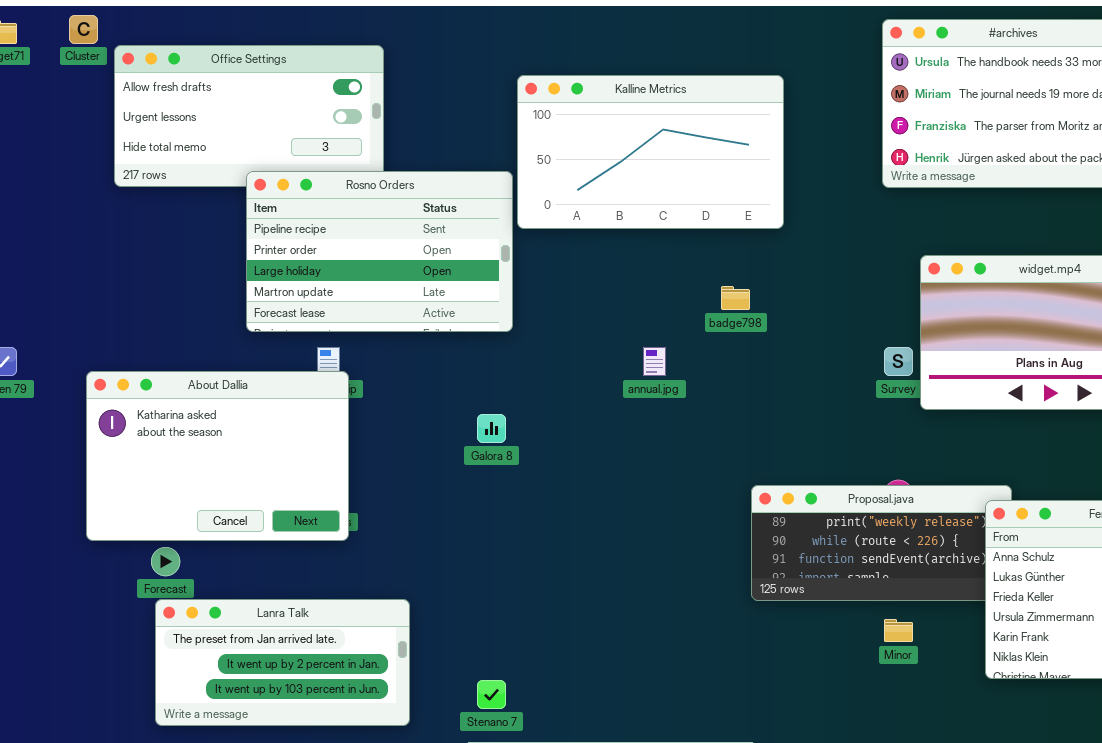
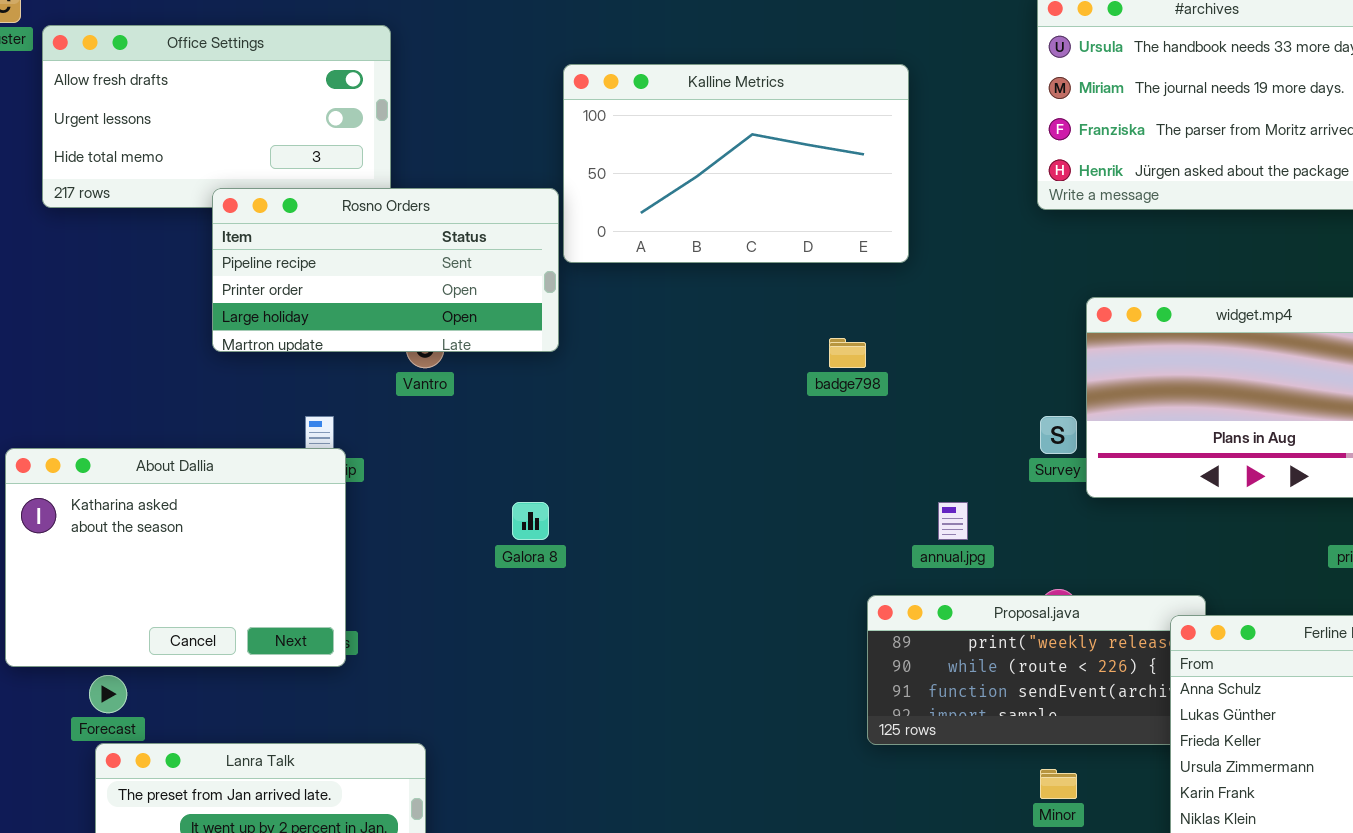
Rosno Orders: [246,171,513,332] -> [212,188,559,352], resized
annual.jpg: [643,347,666,376] -> [938,502,968,540], moved

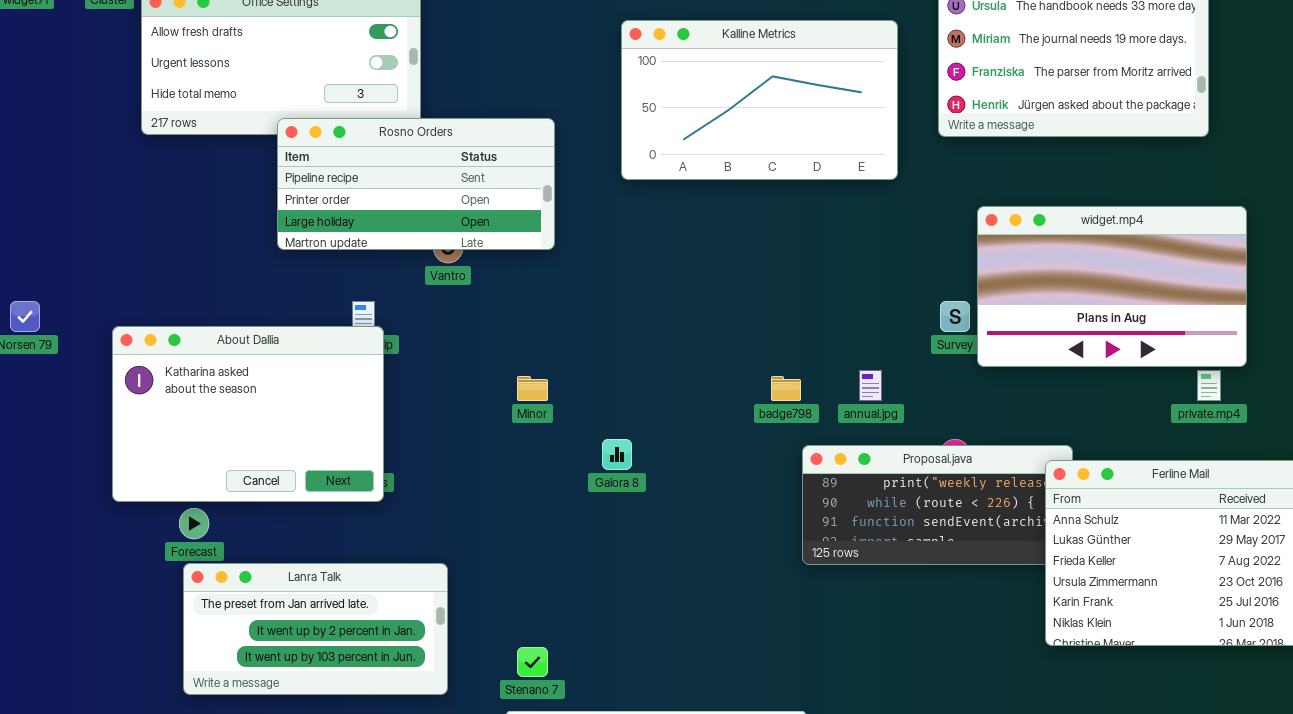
Kalline Metrics: [563,64,909,263] -> [621,20,898,180], moved
badge798: [829,338,866,368] -> [771,376,801,401], moved
Galora 8: [512,502,549,540] -> [602,439,632,470], moved
Minor: [1040,769,1077,799] -> [517,376,548,401], moved

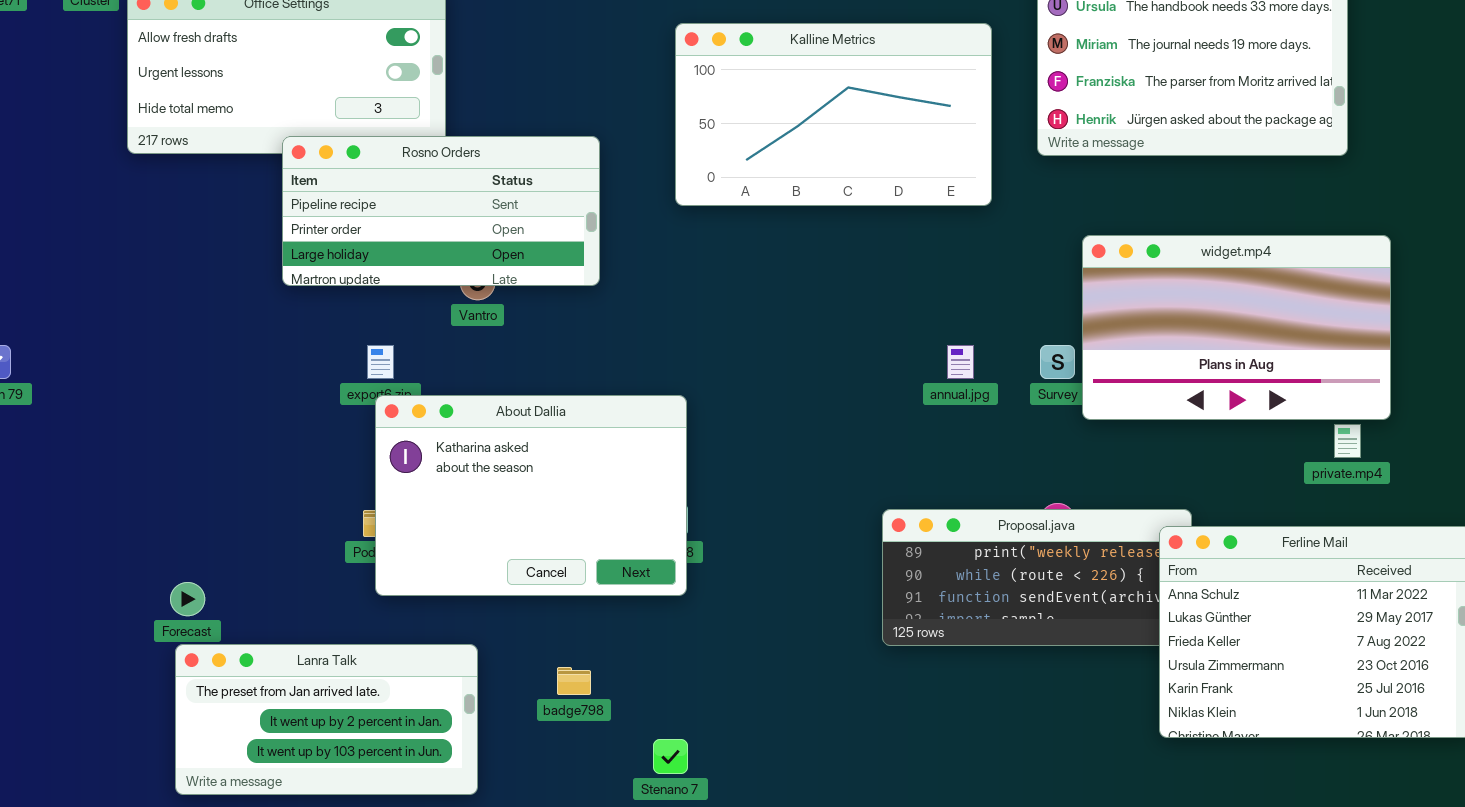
About Dallia: [112,326,384,502] -> [375,395,687,596], moved
annual.jpg: [859,370,882,401] -> [947,345,974,379], moved
badge798: [771,376,801,401] -> [557,667,591,695], moved
Stenano 7: [517,647,548,677] -> [653,739,688,774], moved

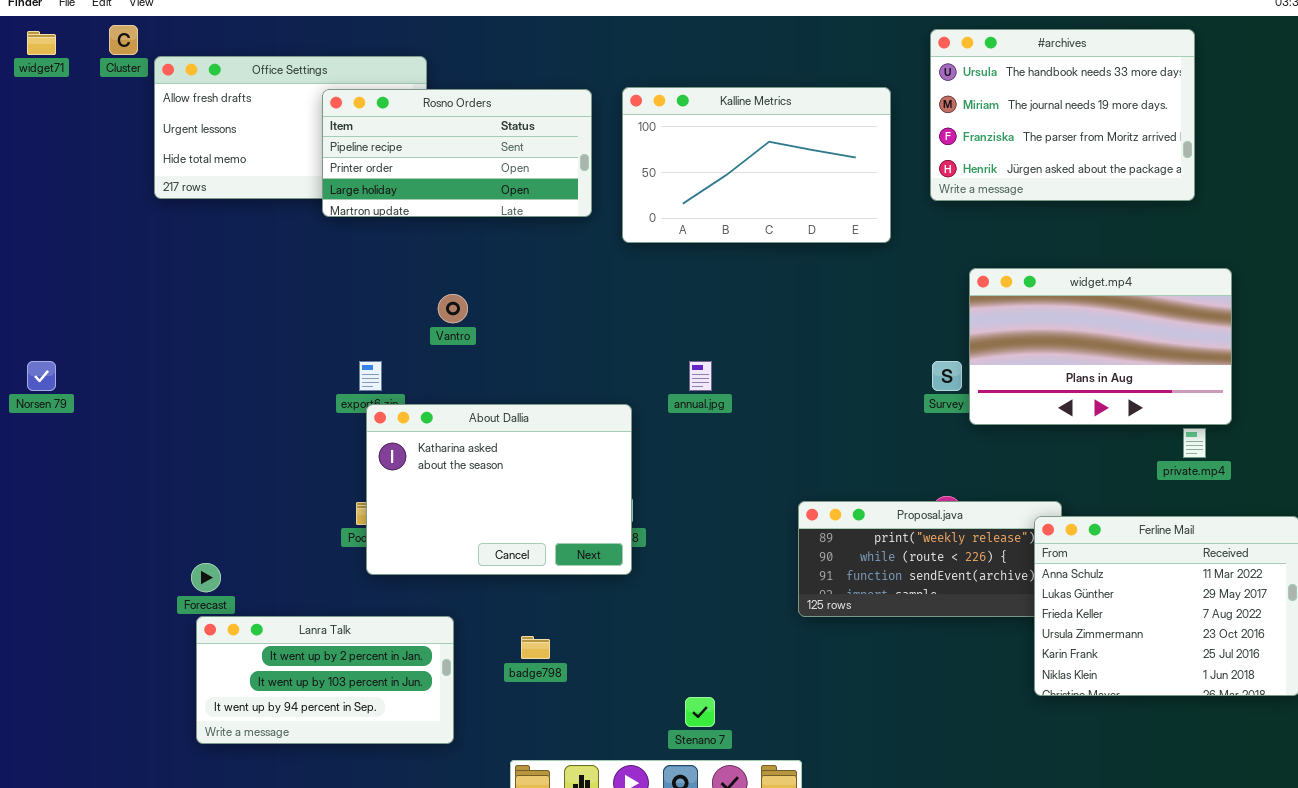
Rosno Orders: [282,136,600,286] -> [322,89,592,217], moved
annual.jpg: [947,345,974,379] -> [689,361,712,391], moved
Lanra Talk: [175,644,478,795] -> [196,616,454,744], scrolled down 1 row
Stenano 7: [653,739,688,774] -> [685,697,715,727], moved

